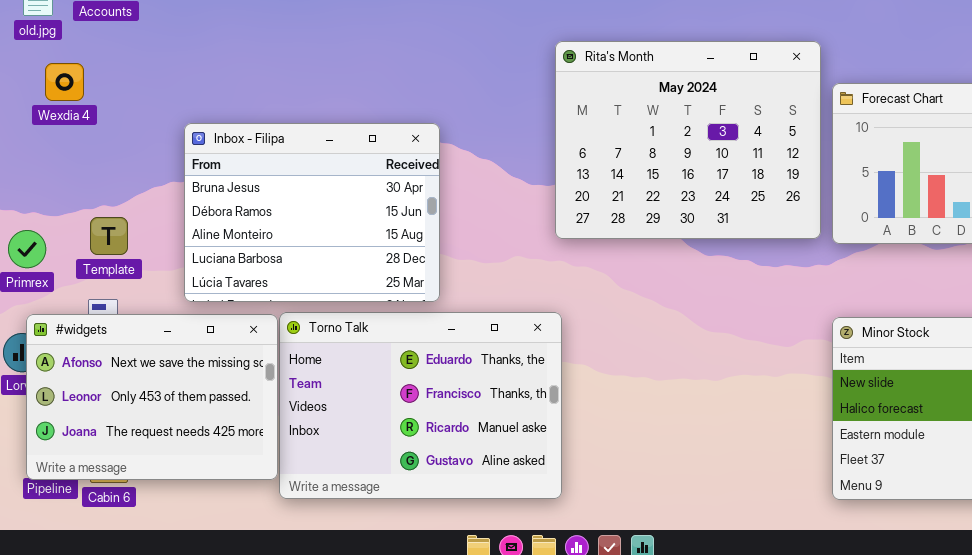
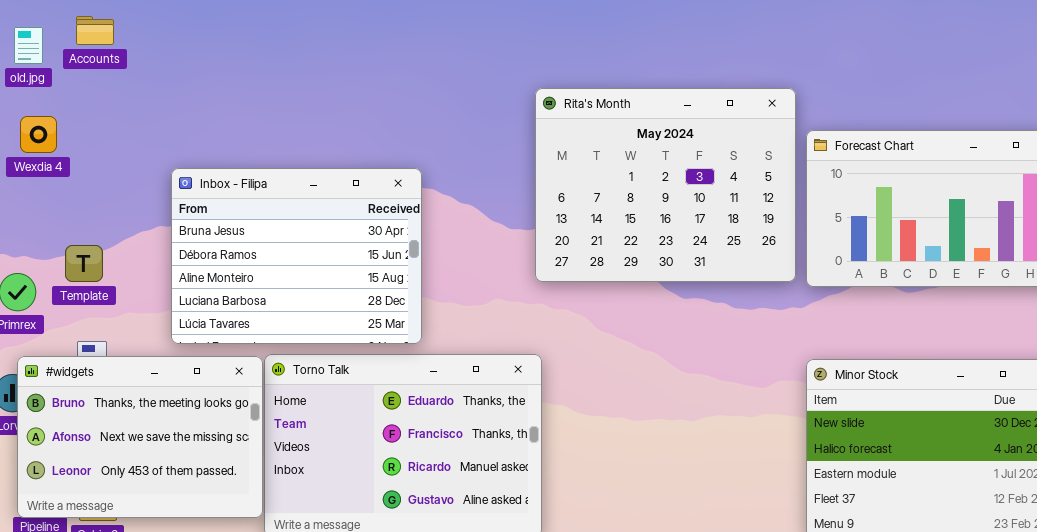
Wexdia 4: [45,63,84,101] -> [20,116,57,153], moved
Template: [90,217,128,255] -> [65,245,103,282], moved
#widgets: [26,314,278,480] -> [17,356,263,518], scrolled up 1 row

